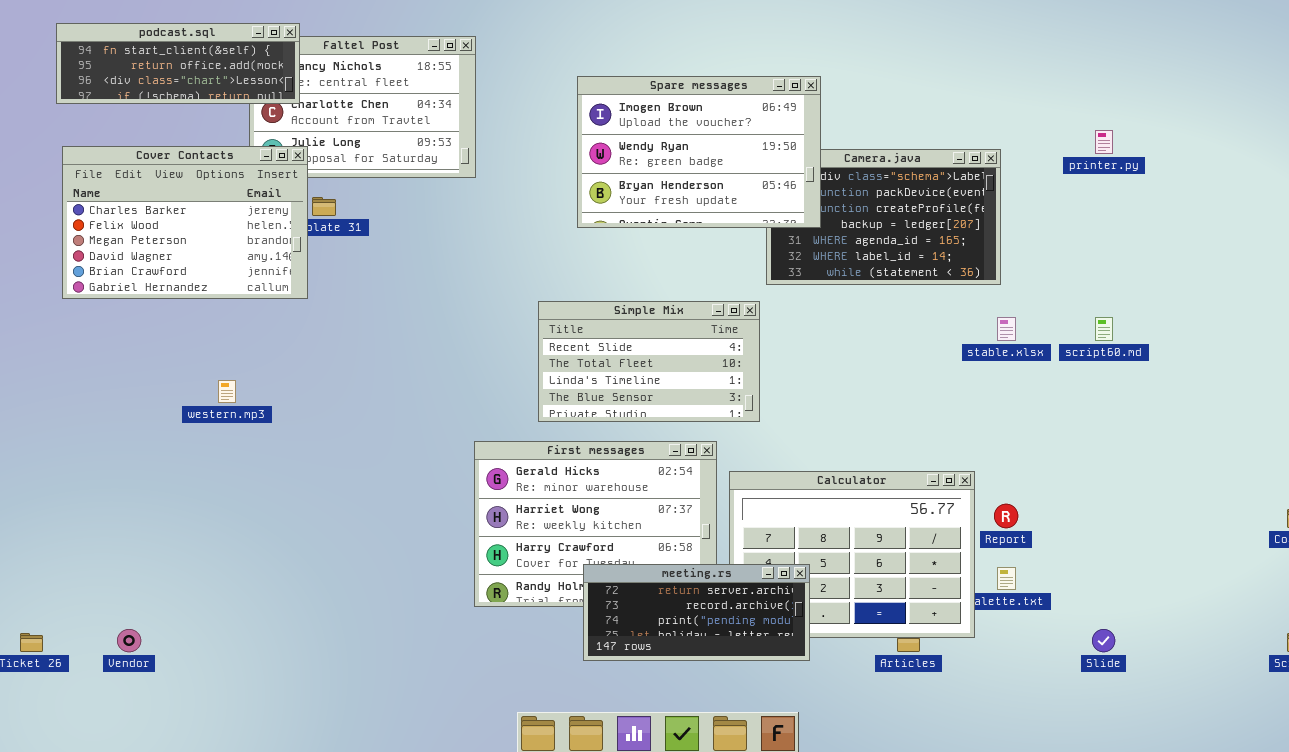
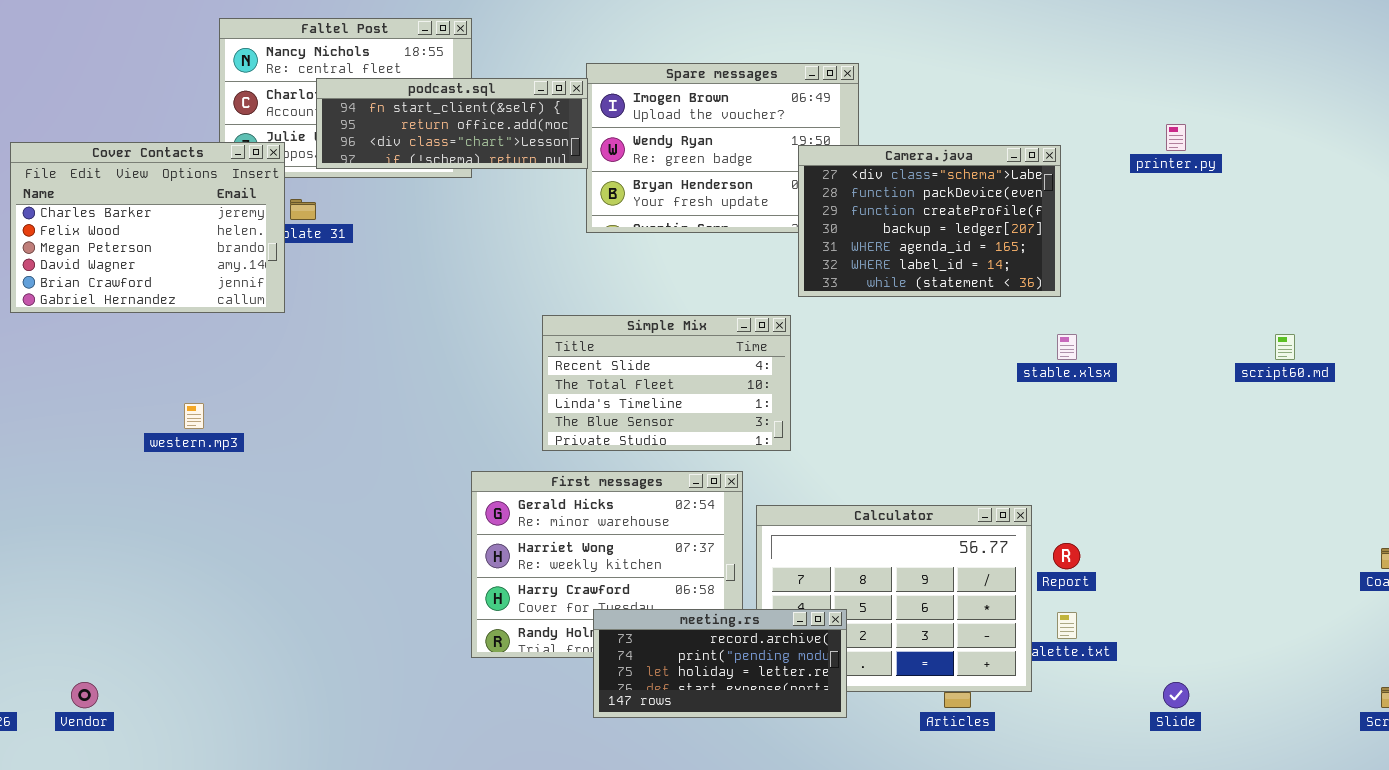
podcast.sql: [56,23,300,104] -> [316,78,588,169], moved
Camera.java: [766,149,1001,285] -> [798,145,1061,297], raised
script60.md: [1095,317,1113,341] -> [1275,334,1295,360], moved
meeting.rs: [583,564,810,661] -> [593,609,847,718], scrolled down 1 row

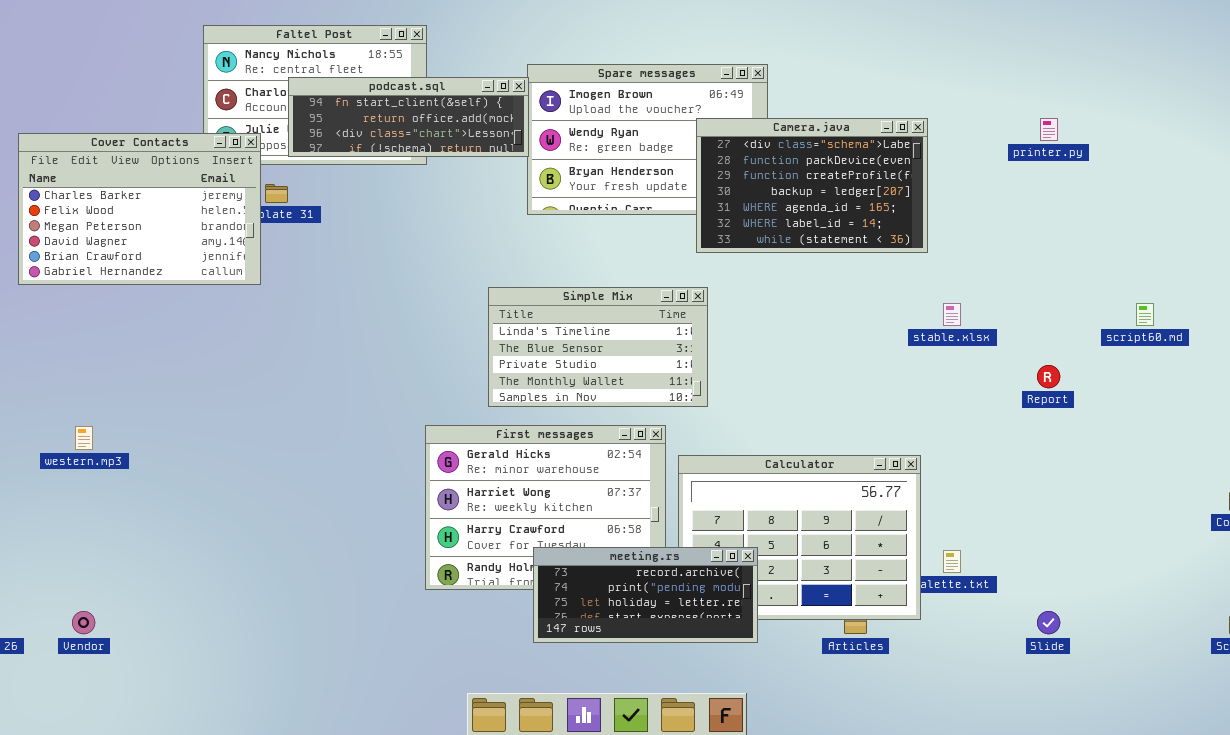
Camera.java: [798,145,1061,297] -> [696,118,928,253], moved
Simple Mix: [542,315,791,451] -> [488,287,708,407], scrolled down 2 rows
western.mp3: [184,403,204,429] -> [75,426,93,450], moved
Report: [1053,543,1080,569] -> [1037,365,1060,388], moved

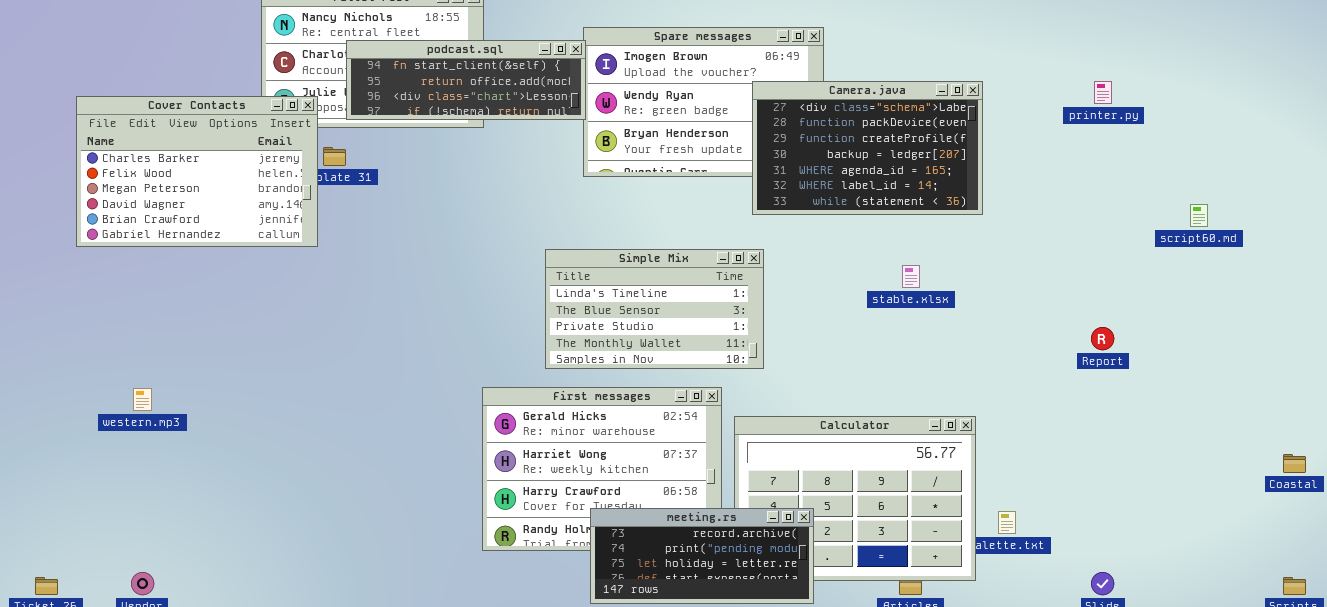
stable.xlsx: [943,303,961,326] -> [902,265,920,288], moved
script60.md: [1136,303,1154,326] -> [1190,204,1208,227], moved

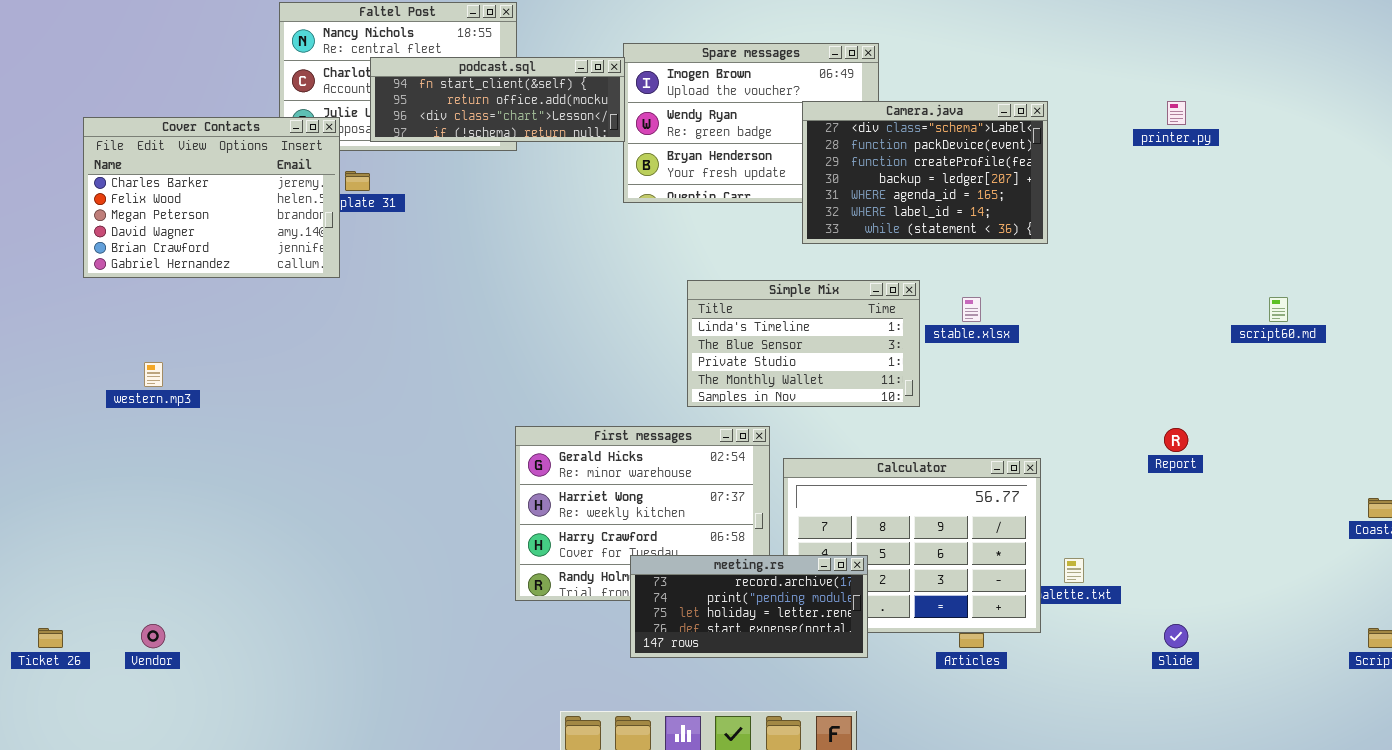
script60.md: [1190,204,1208,227] -> [1269,297,1288,322], moved
Simple Mix: [545,249,764,369] -> [687,280,920,407], moved
Report: [1091,327,1114,350] -> [1164,428,1188,452], moved
western.mp3: [133,388,152,411] -> [144,362,163,387], moved

